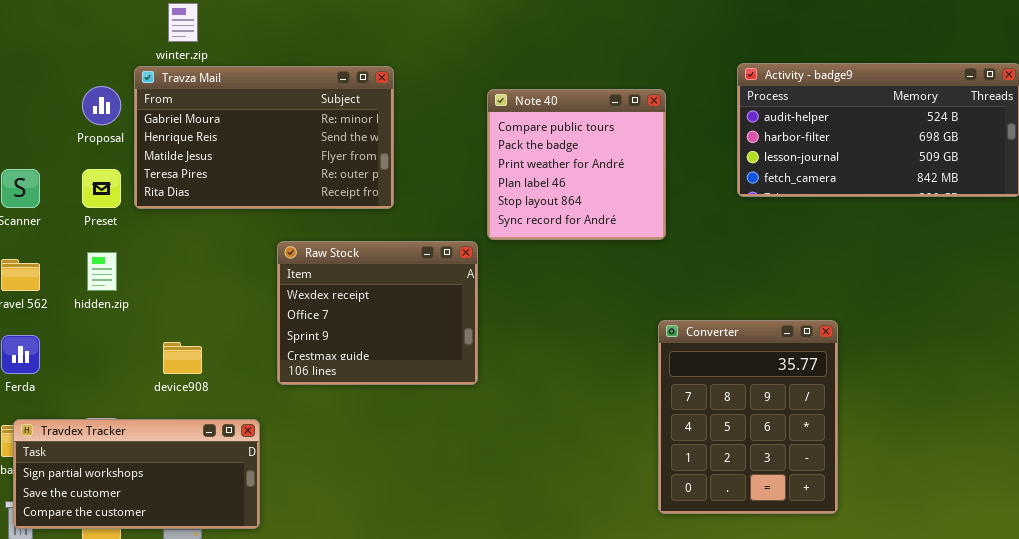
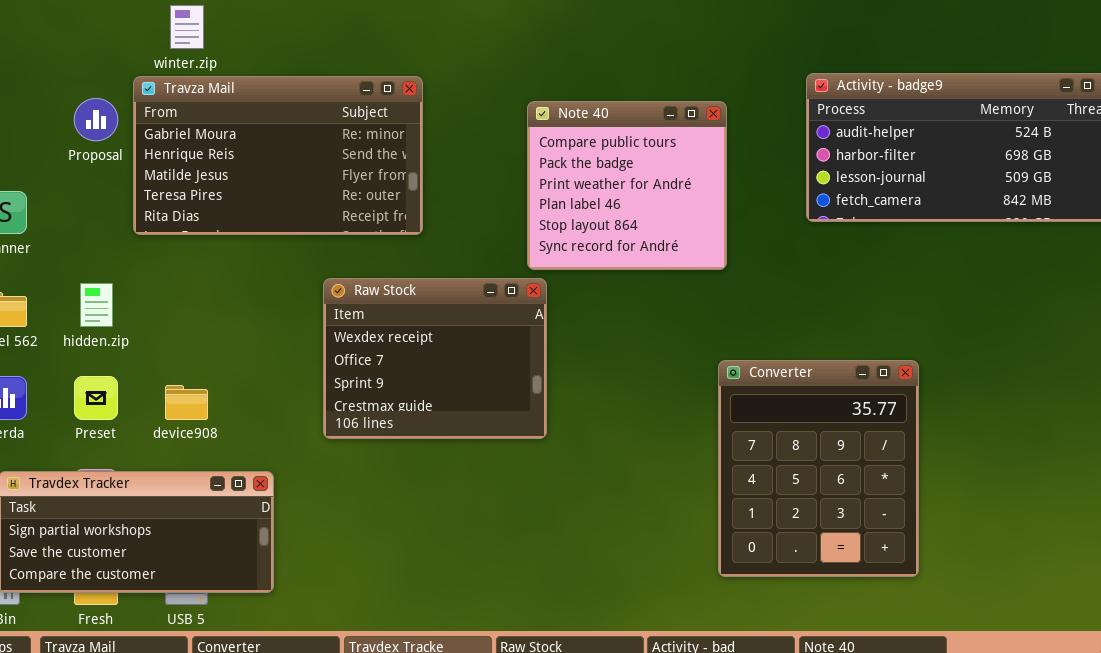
Preset: [82,169,121,208] -> [74,376,118,420], moved
Raw Stock: [277,241,478,385] -> [323,278,547,439], moved

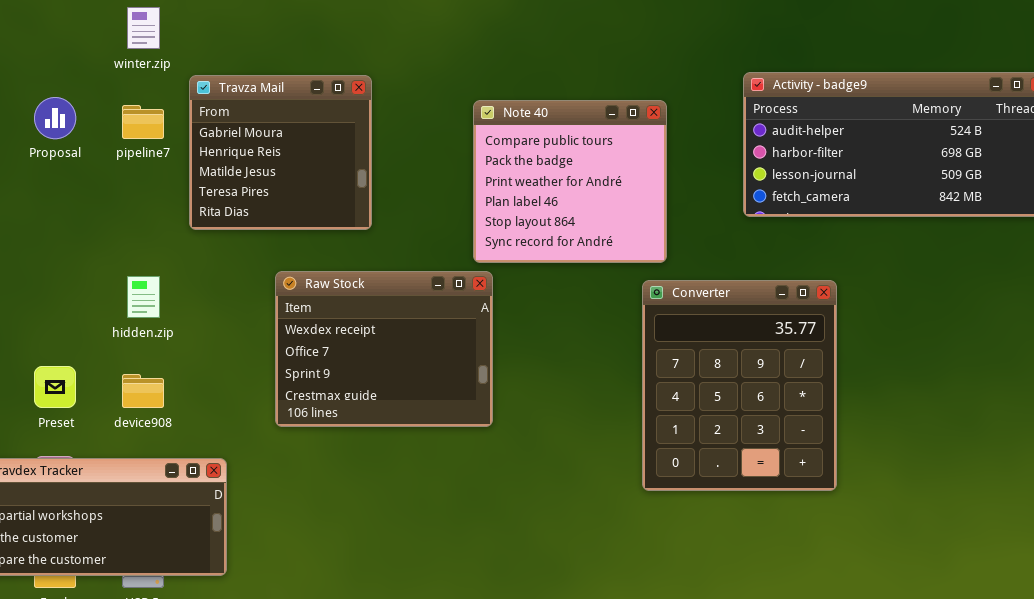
Travza Mail: [133,76,423,235] -> [189,75,372,230], resized
hidden.zip: [80,283,113,327] -> [127,276,160,318], moved
Converter: [718,360,919,577] -> [642,280,837,491], moved

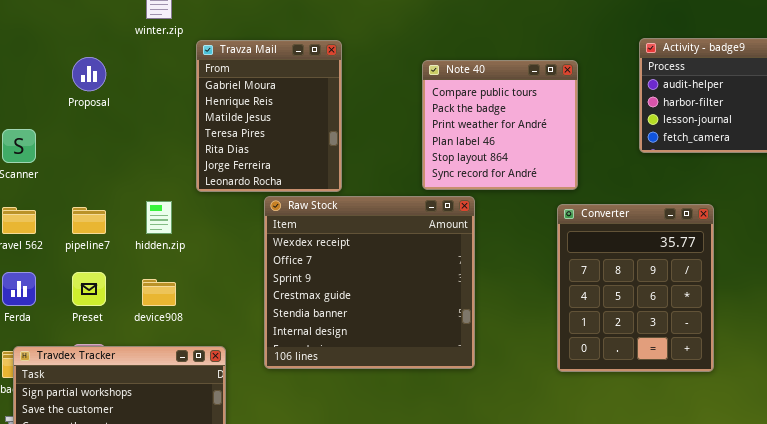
Travza Mail: [189,75,372,230] -> [196,40,342,192], resized
pipeline7: [122,105,164,139] -> [72,207,106,234], moved
Raw Stock: [275,271,493,427] -> [264,196,475,369], resized

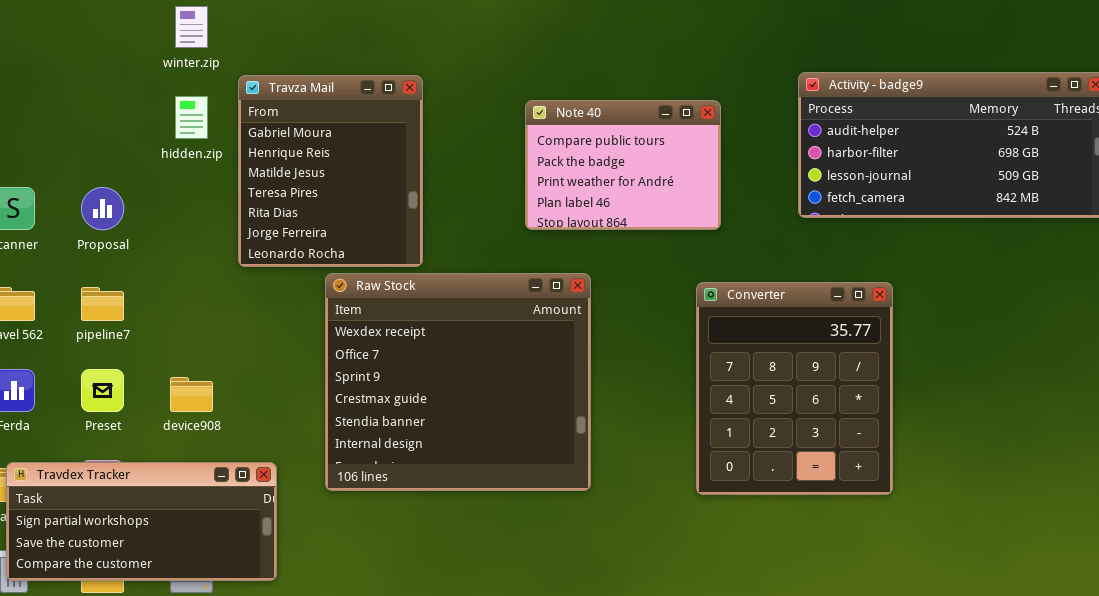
Proposal: [72,57,106,91] -> [81,187,124,230], moved
Note 40: [422,60,578,190] -> [525,100,721,230], resized
hidden.zip: [146,201,172,234] -> [175,96,208,139], moved

